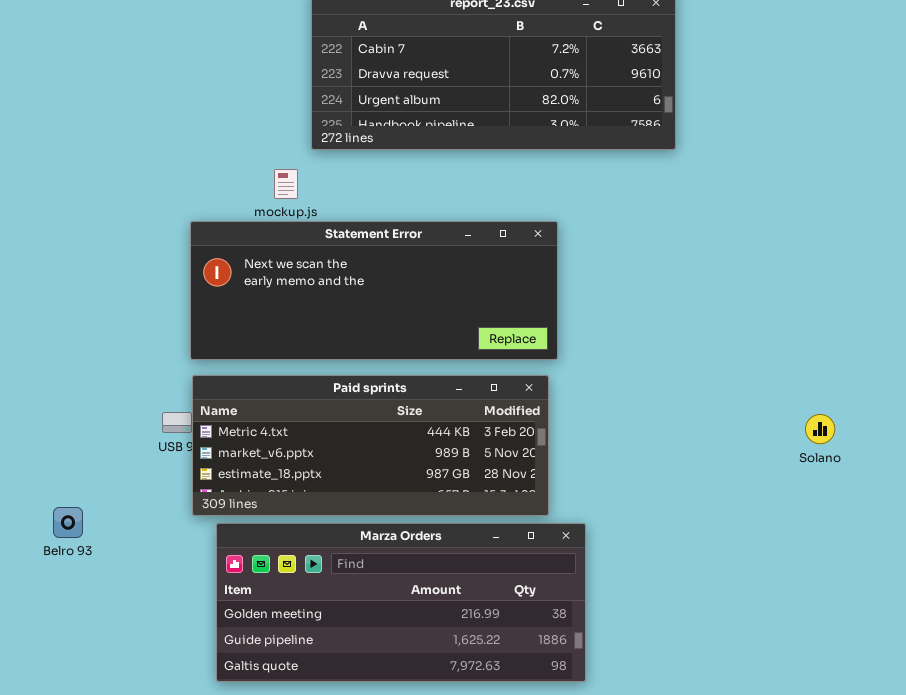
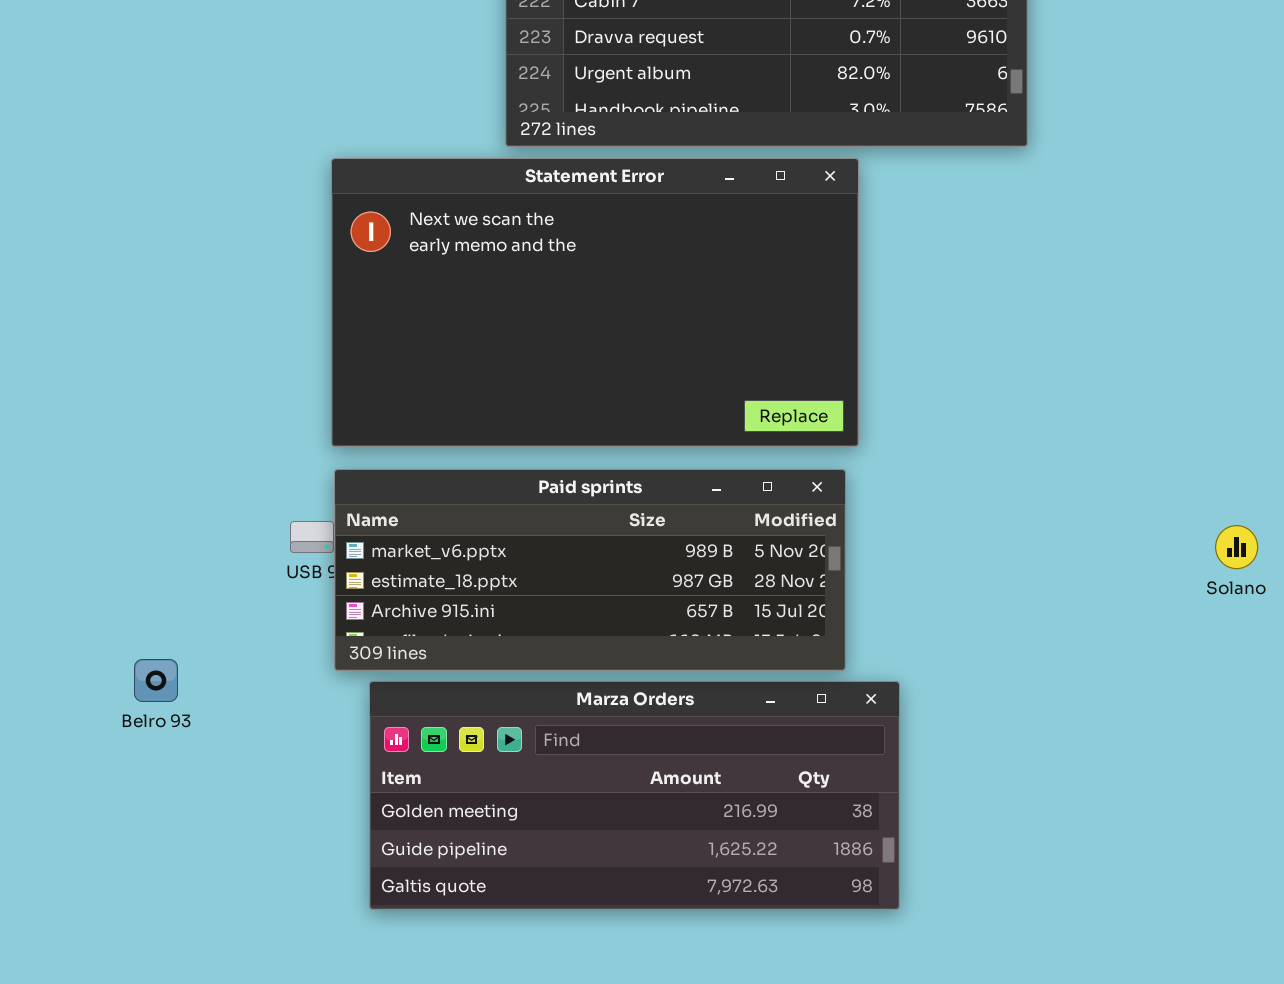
Statement Error: [190,221,558,360] -> [331,158,859,447], resized
Paid sprints: [192,375,549,516] -> [334,469,846,671], scrolled down 1 row

